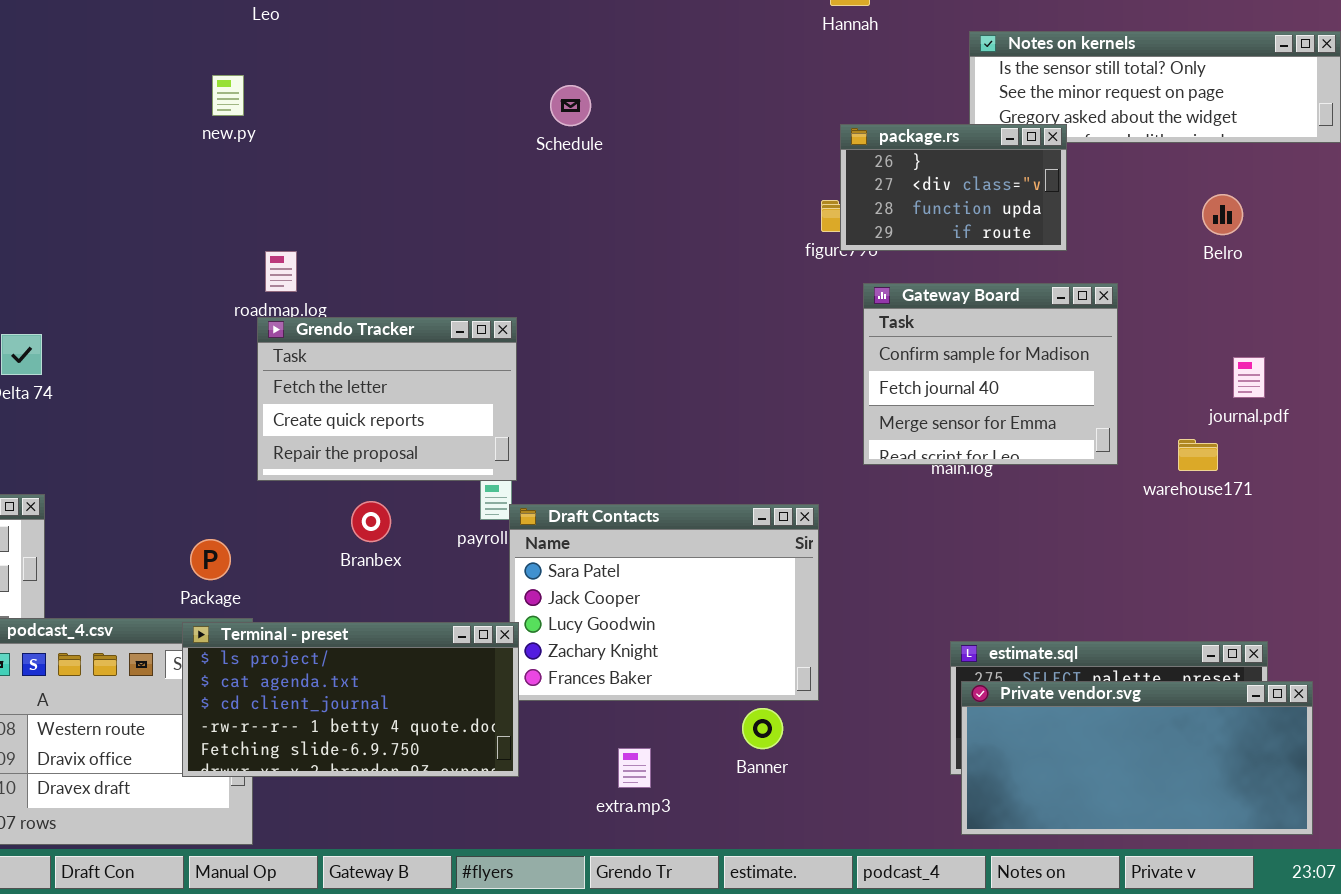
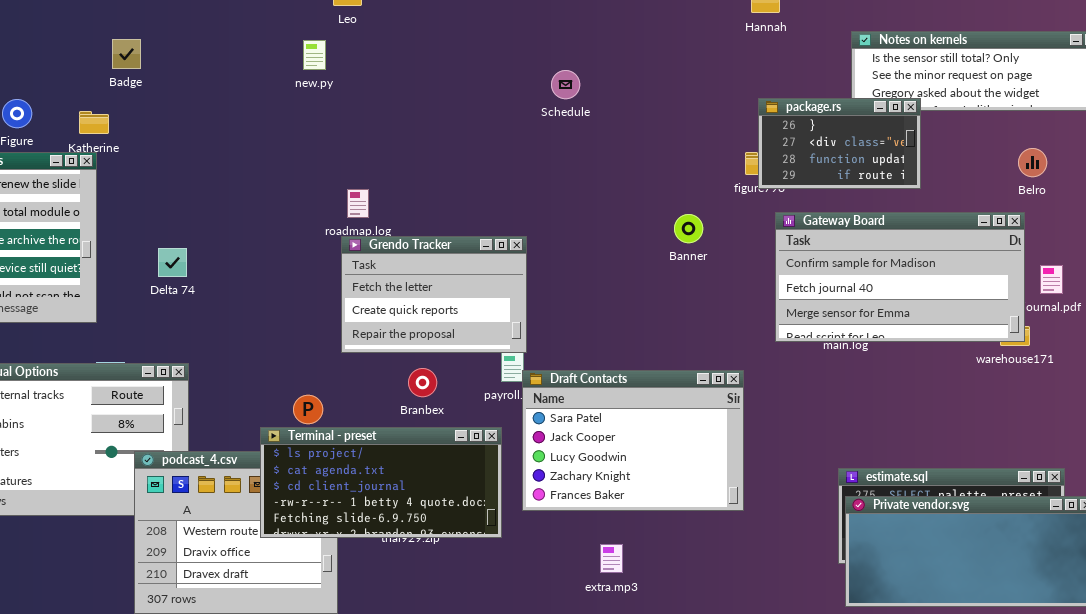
new.py: [212,75,244,116] -> [303,40,326,70], moved
Gateway Board: [863,283,1118,465] -> [775,212,1025,342], resized
Terminal - preset: [182,622,519,777] -> [260,427,502,538], moved
Banner: [742,708,783,749] -> [674,214,703,243], moved

